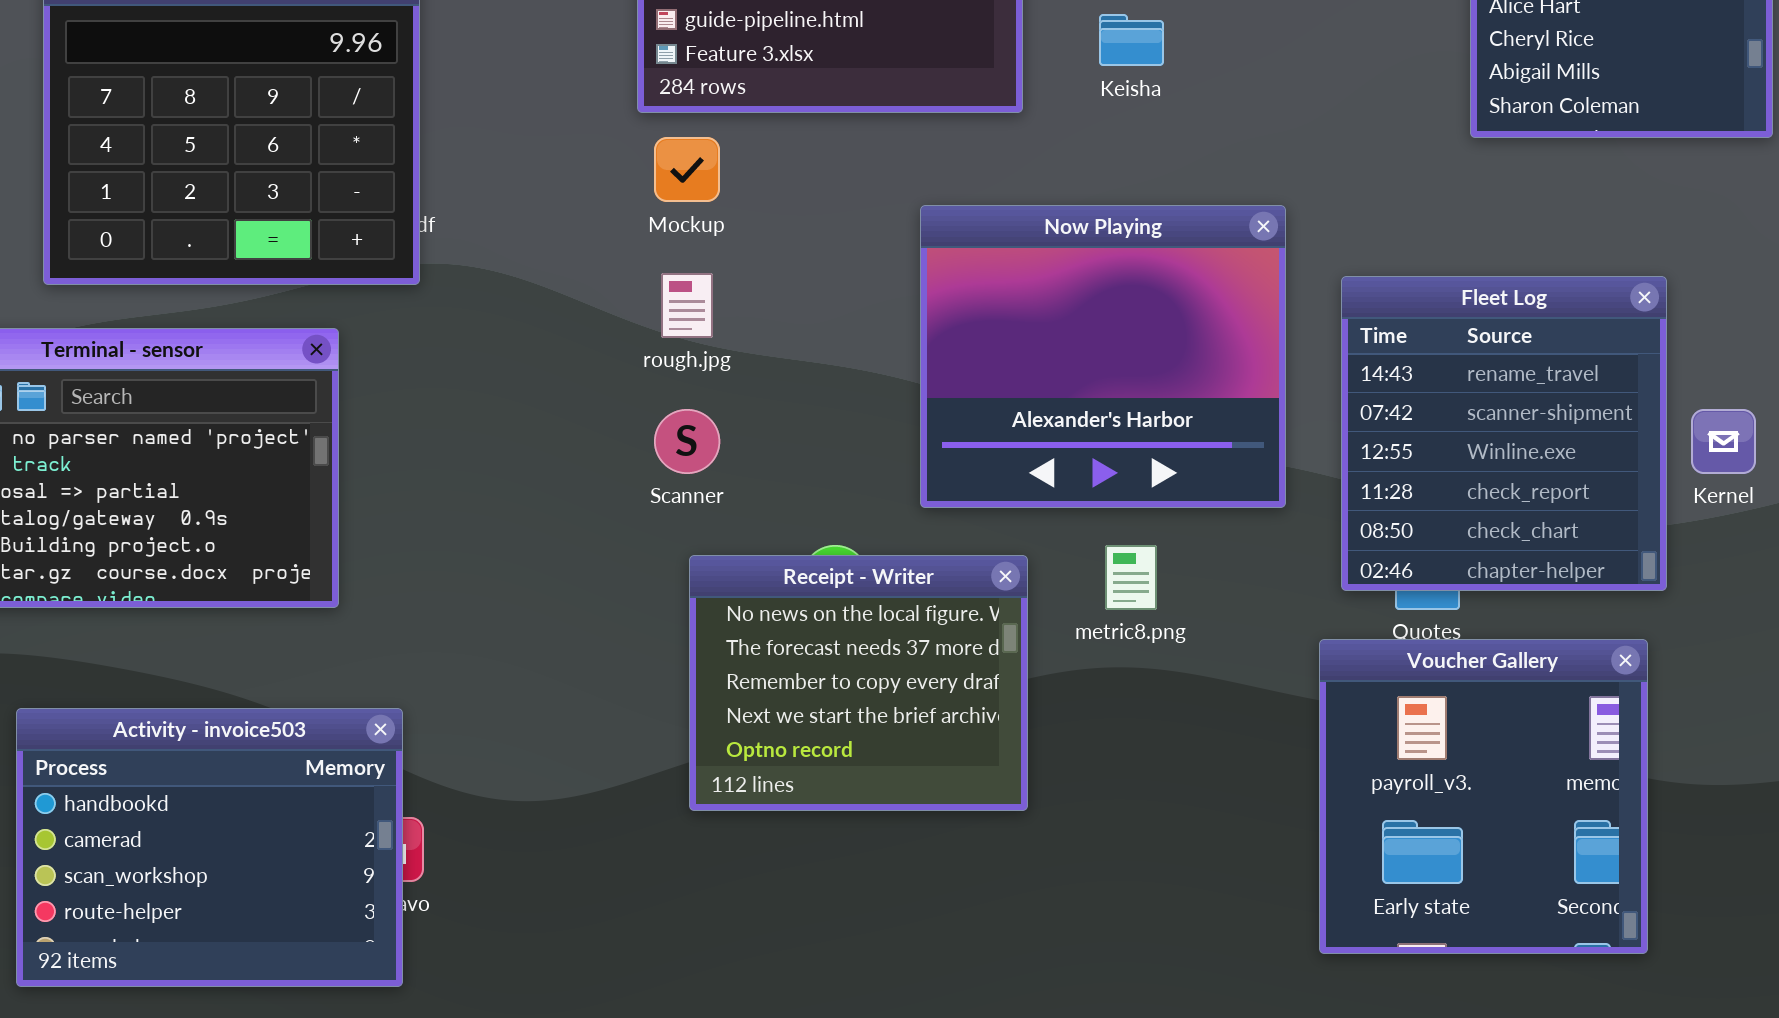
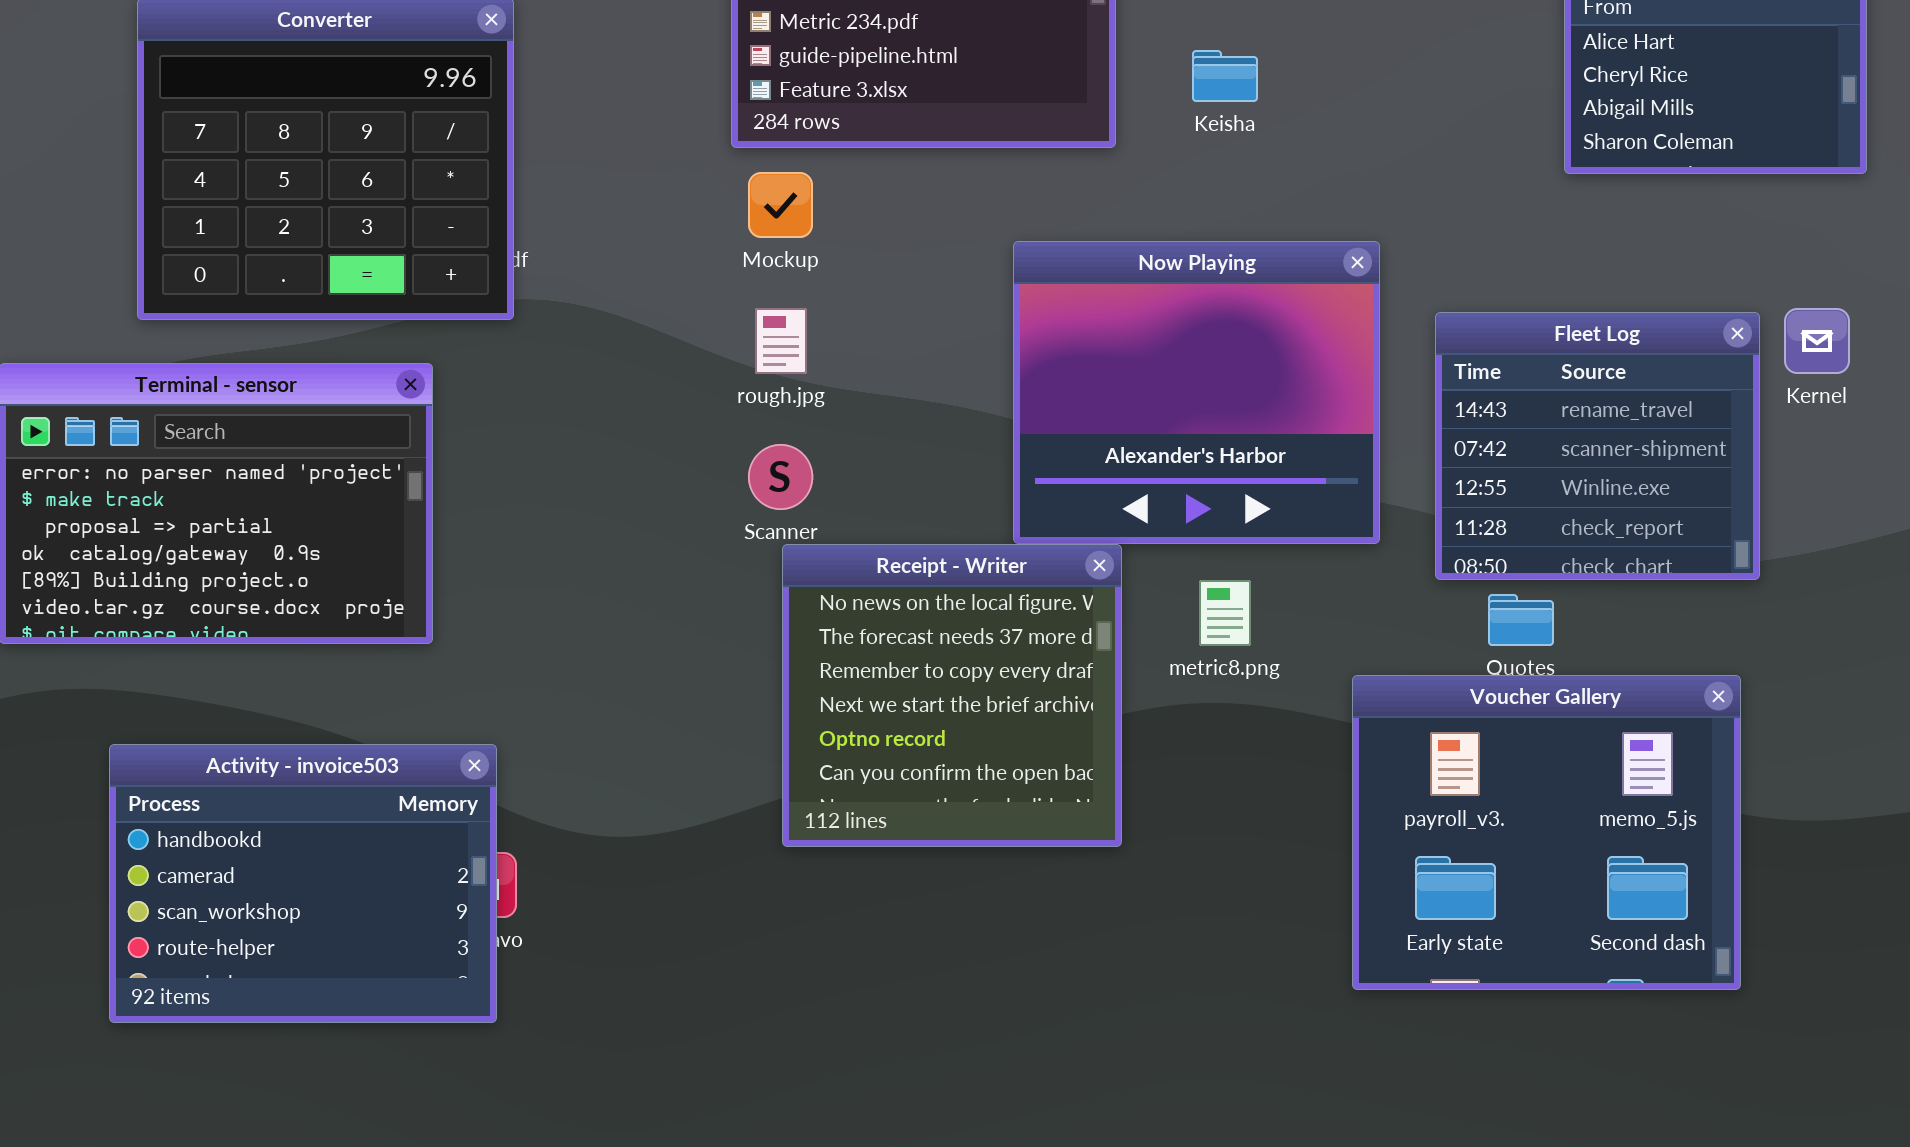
Fleet Log: [1341,276,1667,591] -> [1435,312,1760,580], resized
Kernel: [1691,409,1756,474] -> [1784,308,1850,374], moved
Receipt - Writer: [689,555,1028,811] -> [782,544,1122,847], resized
Voucher Gallery: [1319,639,1648,954] -> [1352,675,1741,990], resized

